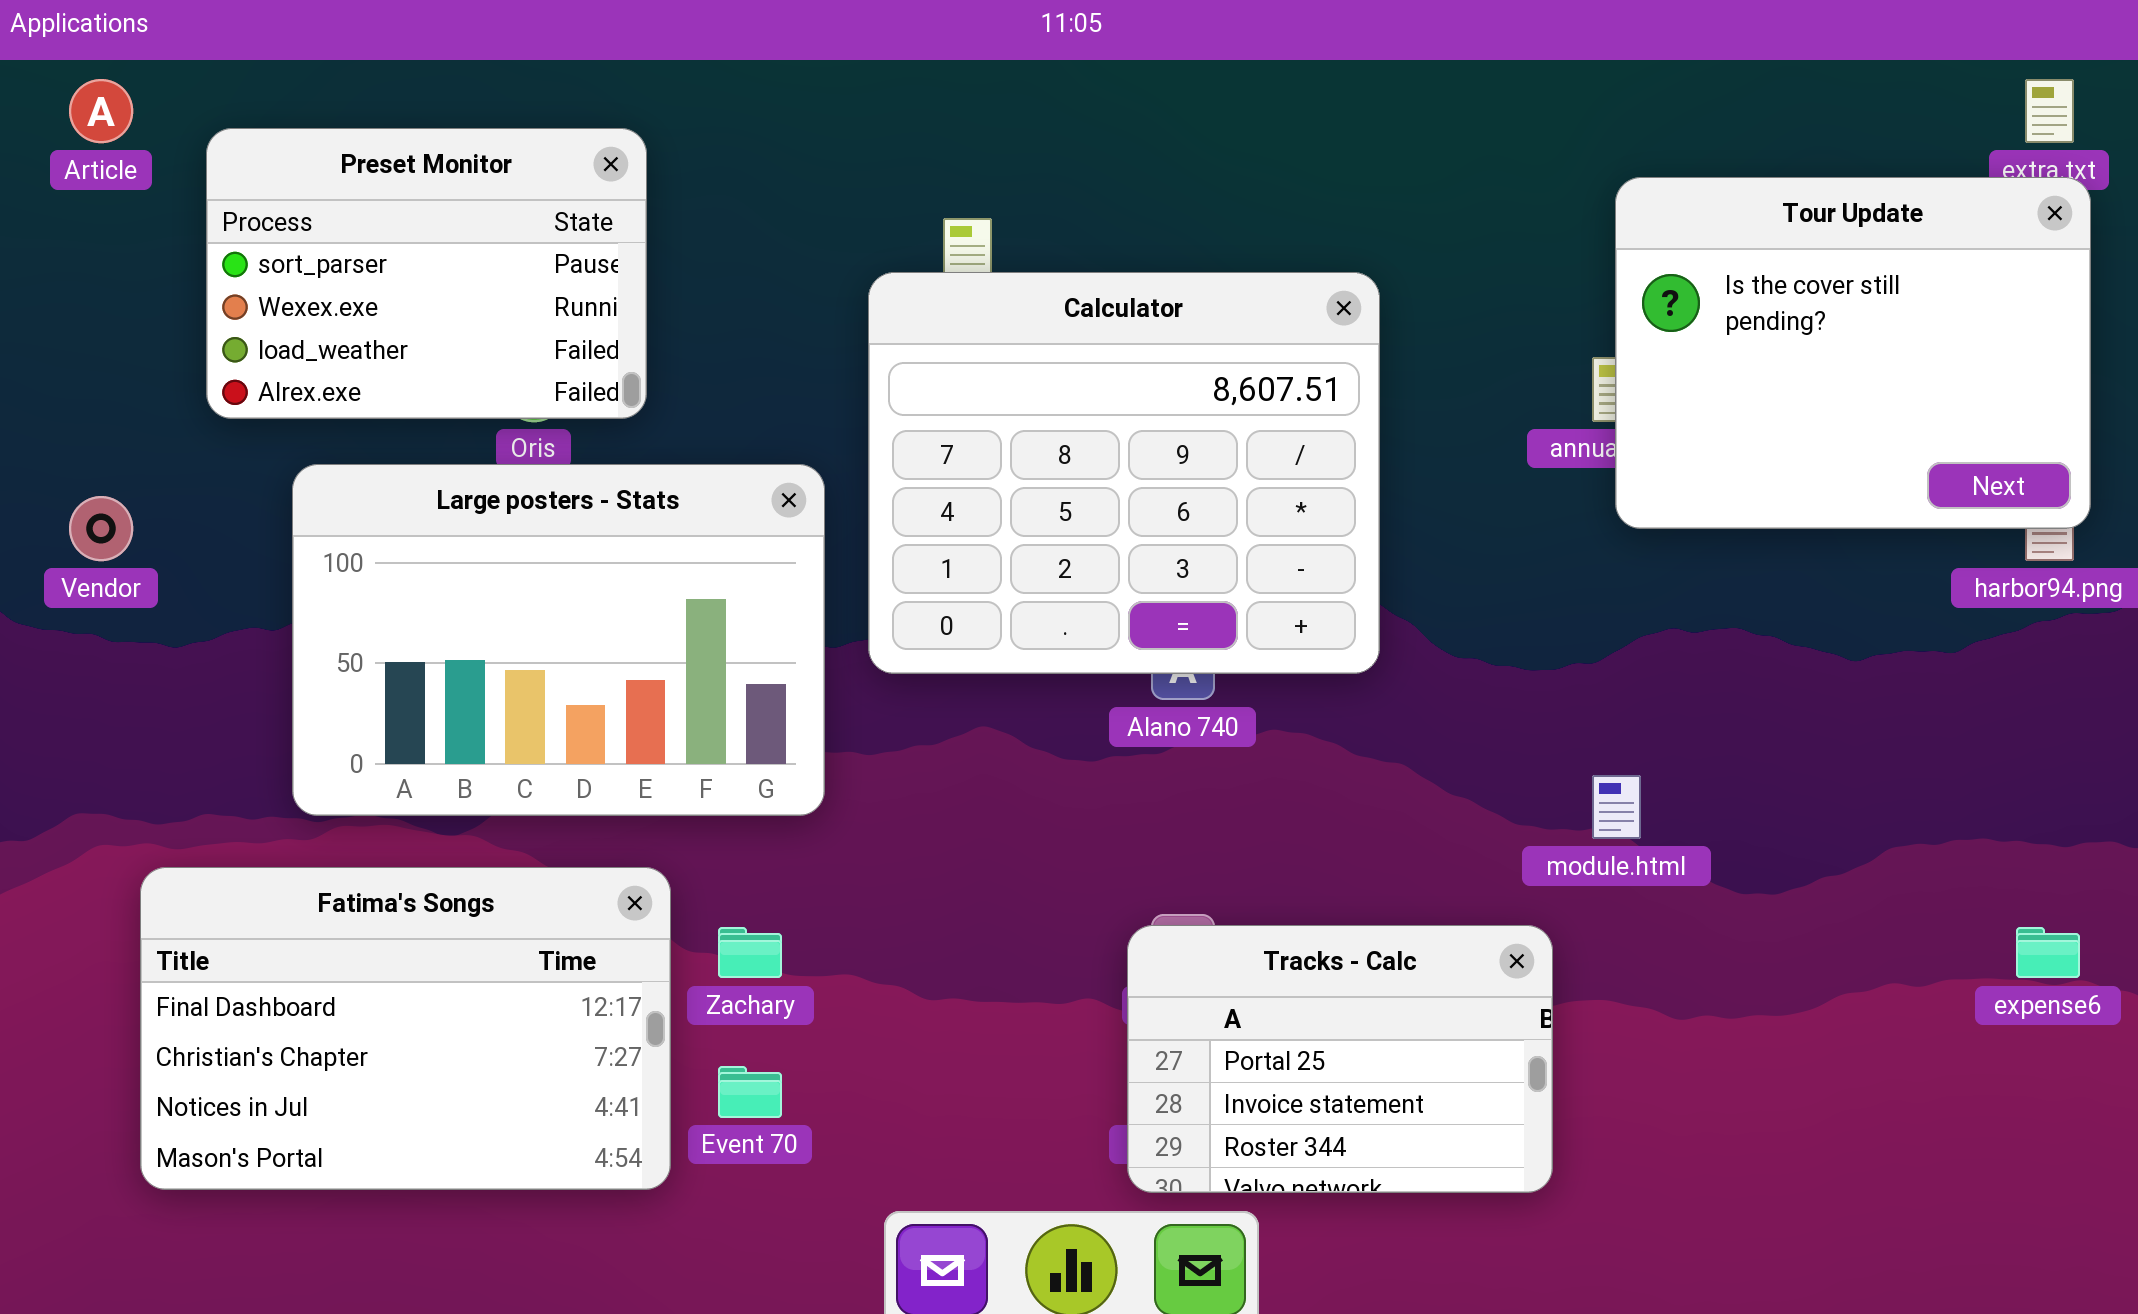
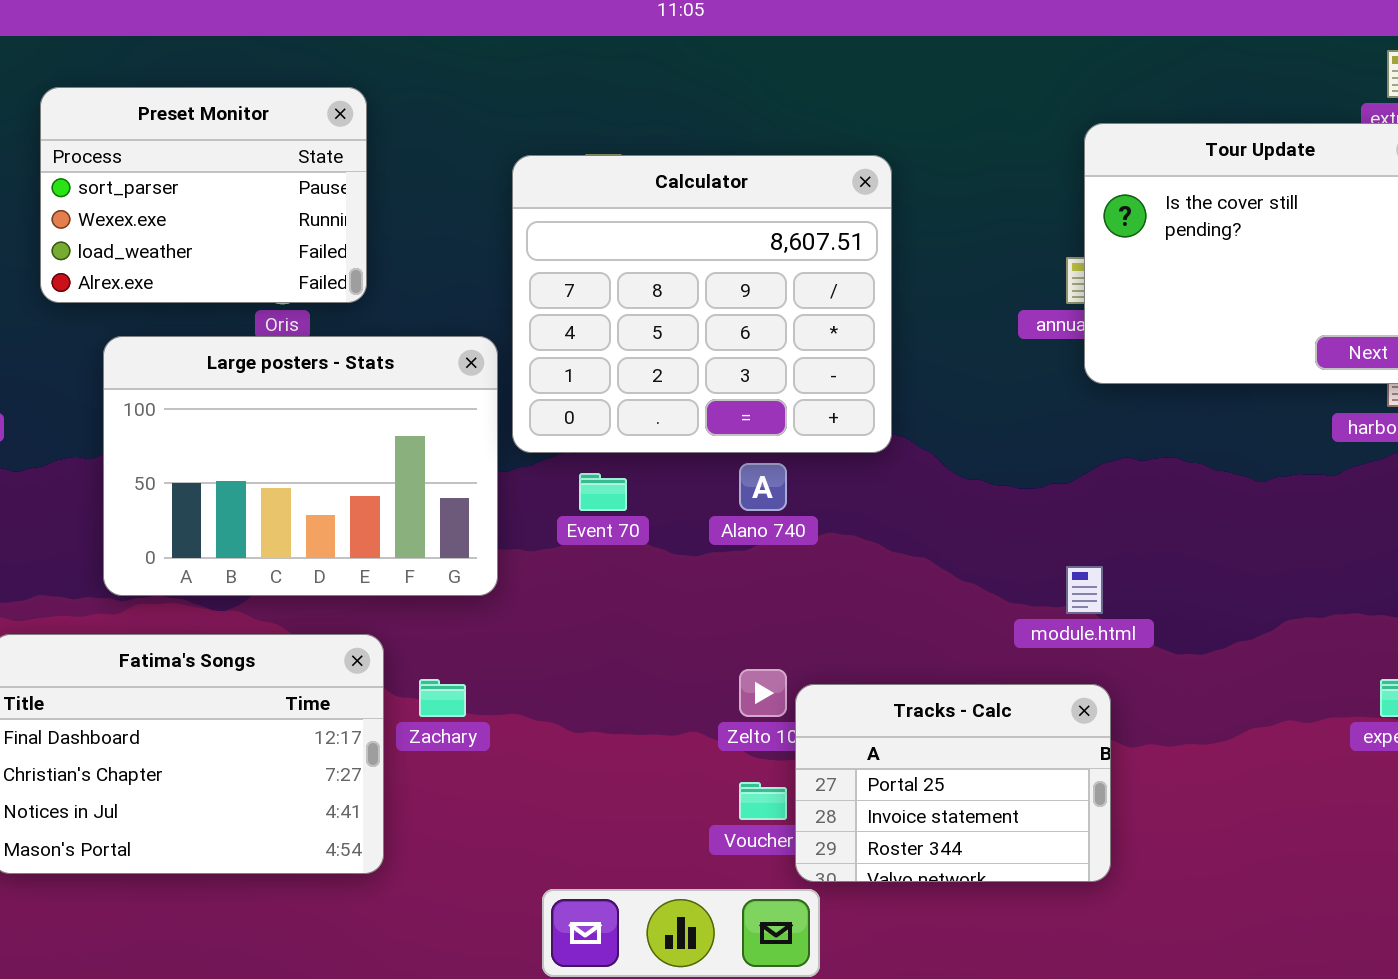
Calculator: [868,272,1380,674] -> [512,155,892,453], moved
Tracks - Calc: [1127,925,1553,1193] -> [795,684,1111,882], moved
Event 70: [718,1066,782,1118] -> [579,473,627,511], moved

